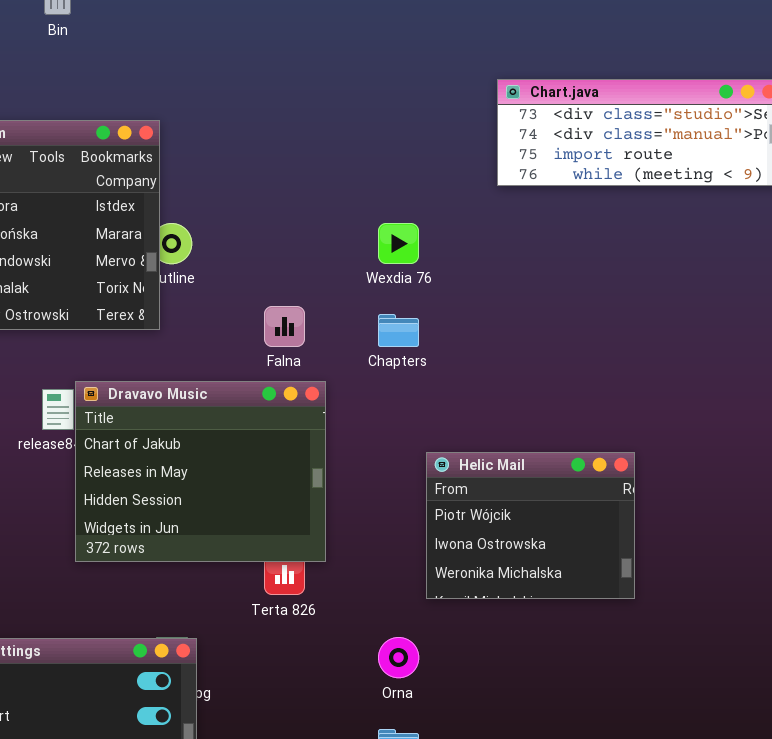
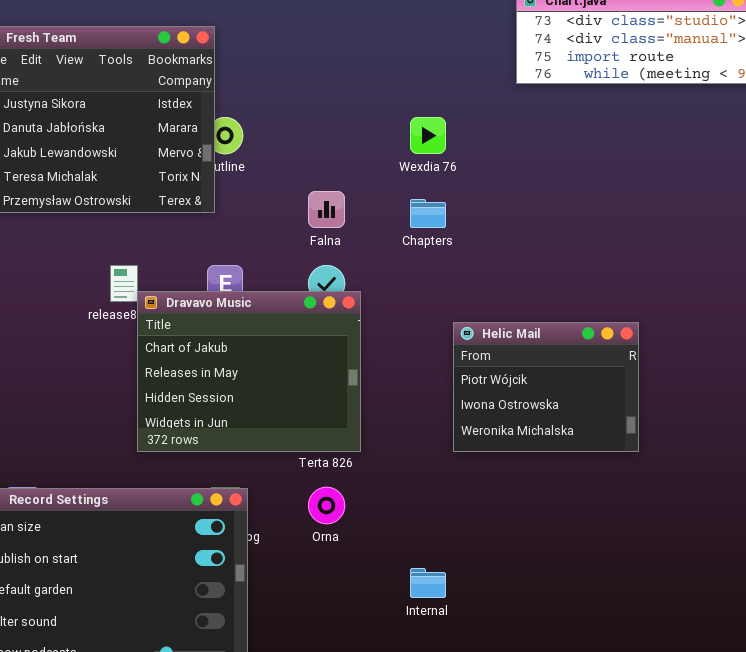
Dravavo Music: [75,381,326,562] -> [137,291,361,452], moved
Orna: [378,637,419,678] -> [308,487,345,524], moved

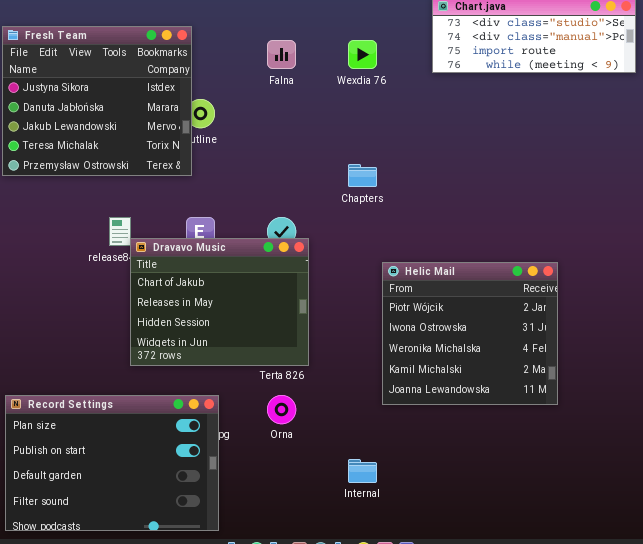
Wexdia 76: [410,117,446,154] -> [348,40,377,69], moved
Falna: [308,191,345,228] -> [267,40,296,69], moved
Helic Mail: [453,322,639,452] -> [382,262,558,405], resized

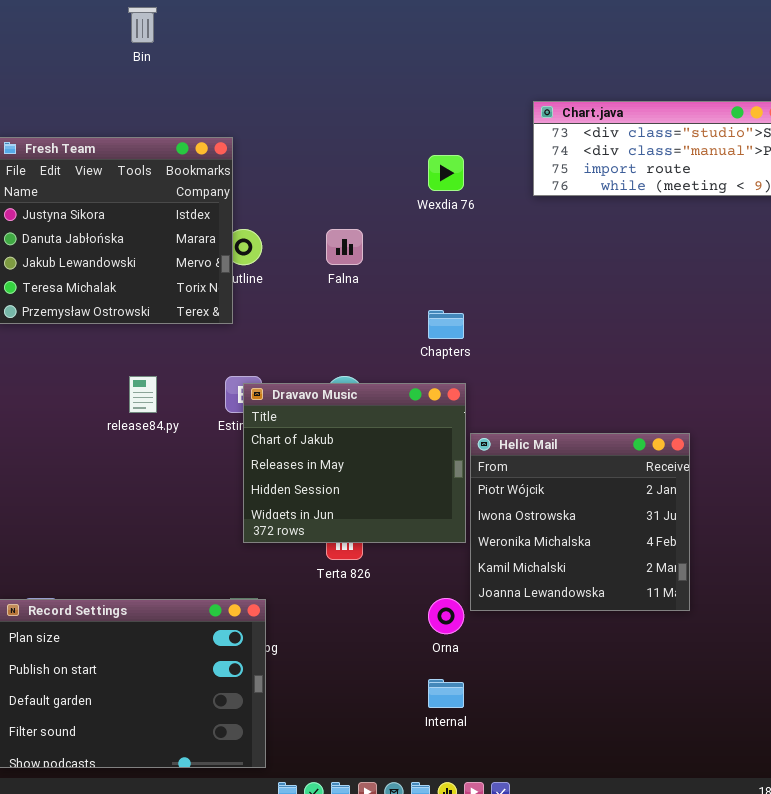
Falna: [267,40,296,69] -> [326,229,363,265], moved
Dravavo Music: [130,238,309,366] -> [243,383,466,543], moved
Orna: [267,395,296,424] -> [428,598,464,634], moved

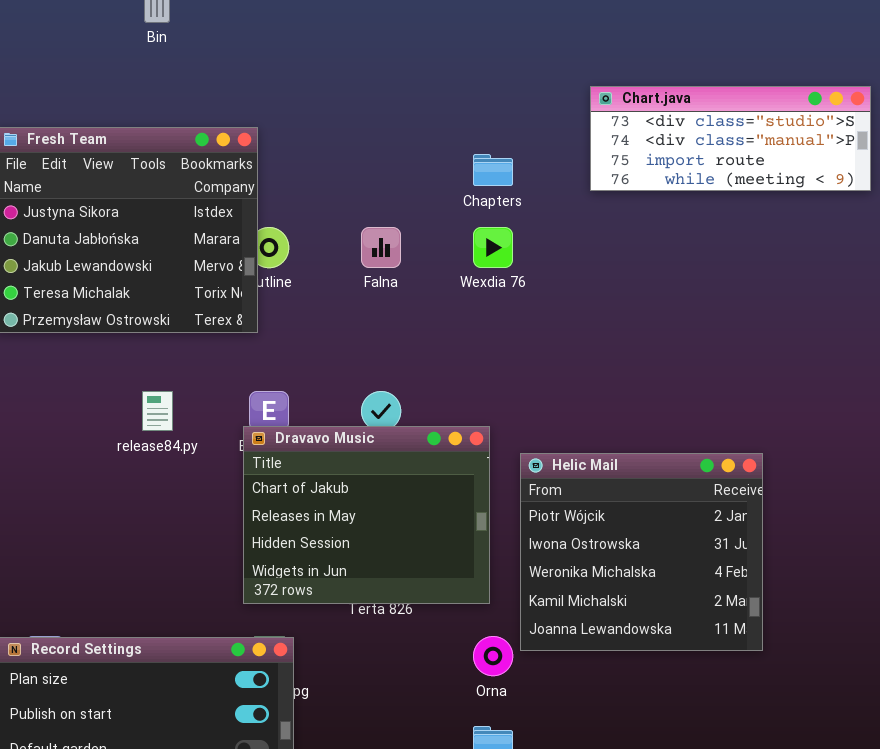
Wexdia 76: [428,155,464,191] -> [473,227,513,268], moved
Chapters: [428,310,464,339] -> [473,154,513,186], moved
Dravavo Music: [243,383,466,543] -> [243,426,490,604], moved

